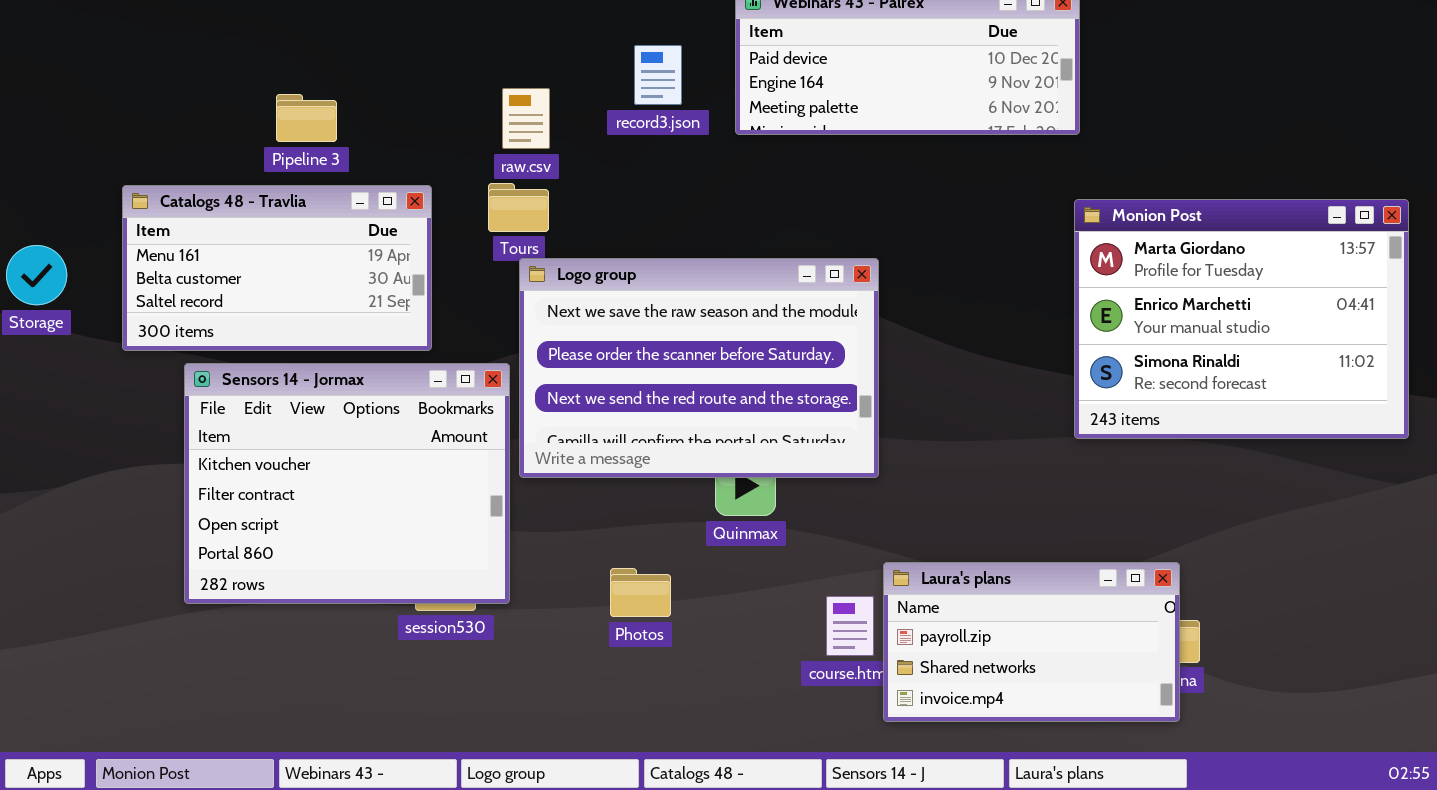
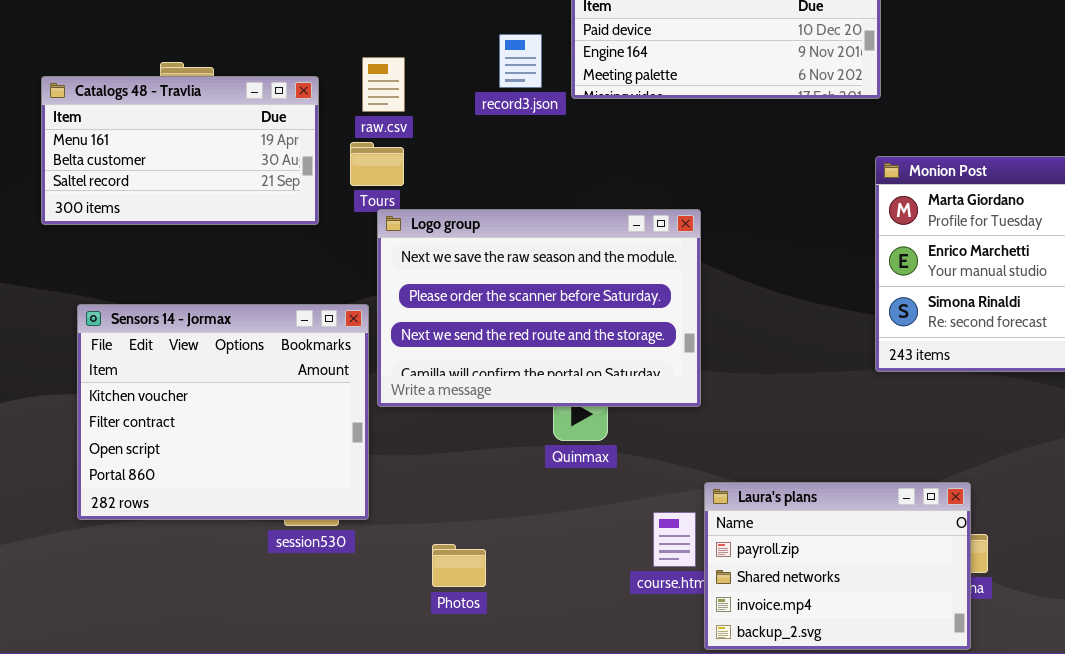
record3.json: [634,45,682,105] -> [499,34,542,88], moved
Catalogs 48 - Travlia: [122,185,432,351] -> [41,76,319,225], moved
Laura's plans: [883,562,1180,722] -> [704,482,971,650], resized
Photos: [610,568,671,617] -> [432,544,486,587], moved

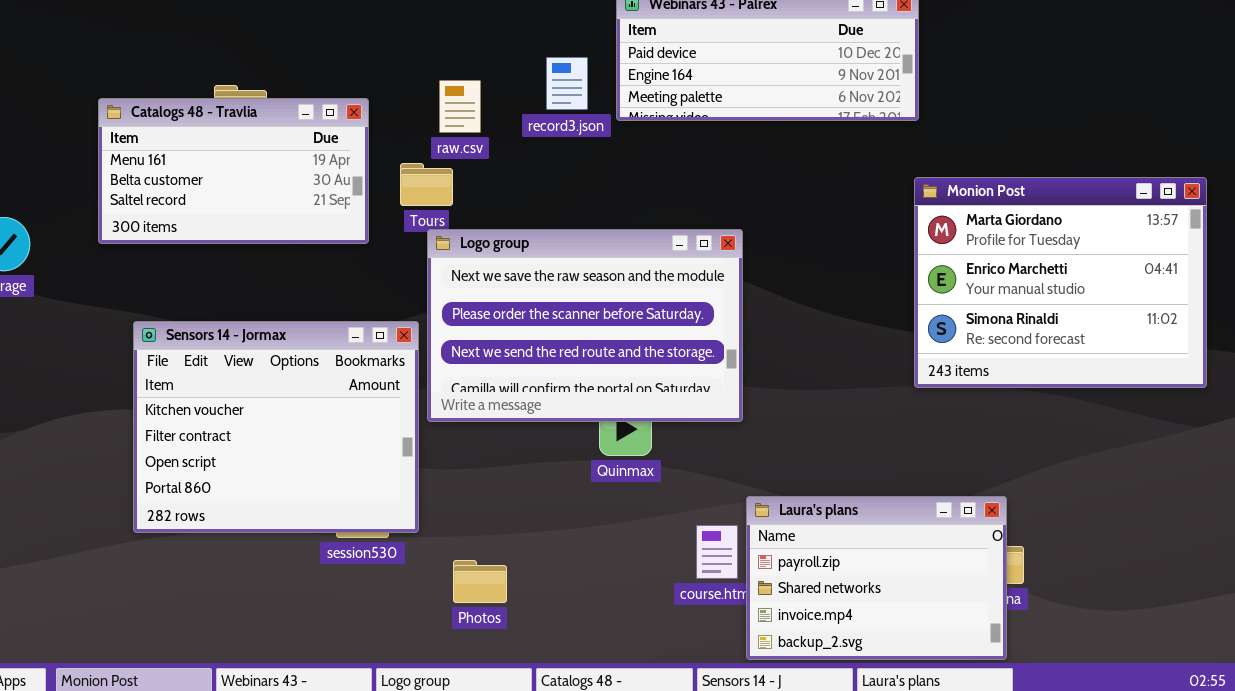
raw.csv: [362,57,405,112] -> [439,80,481,133], moved
Photos: [432,544,486,587] -> [453,560,507,603], moved

